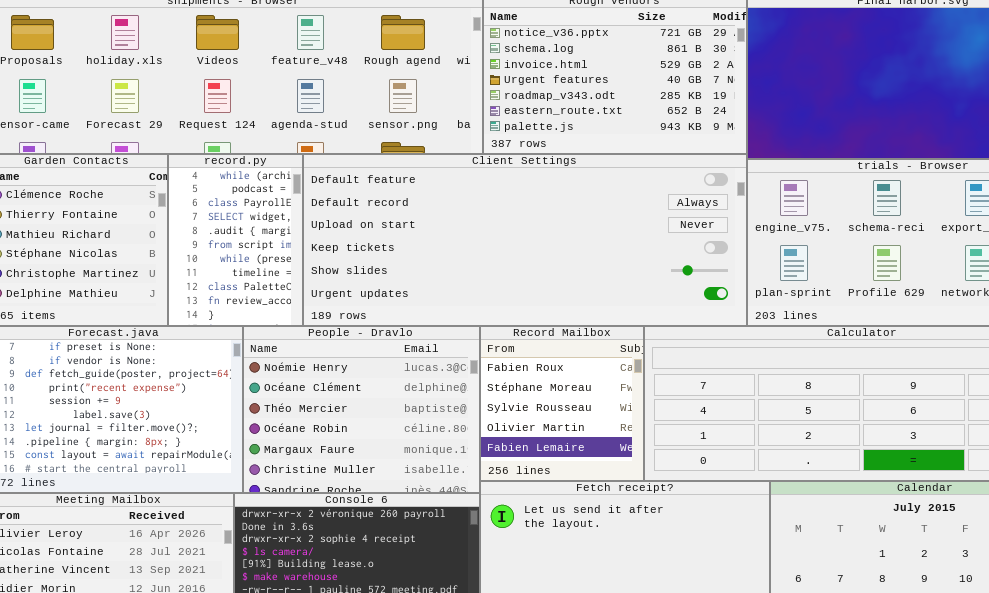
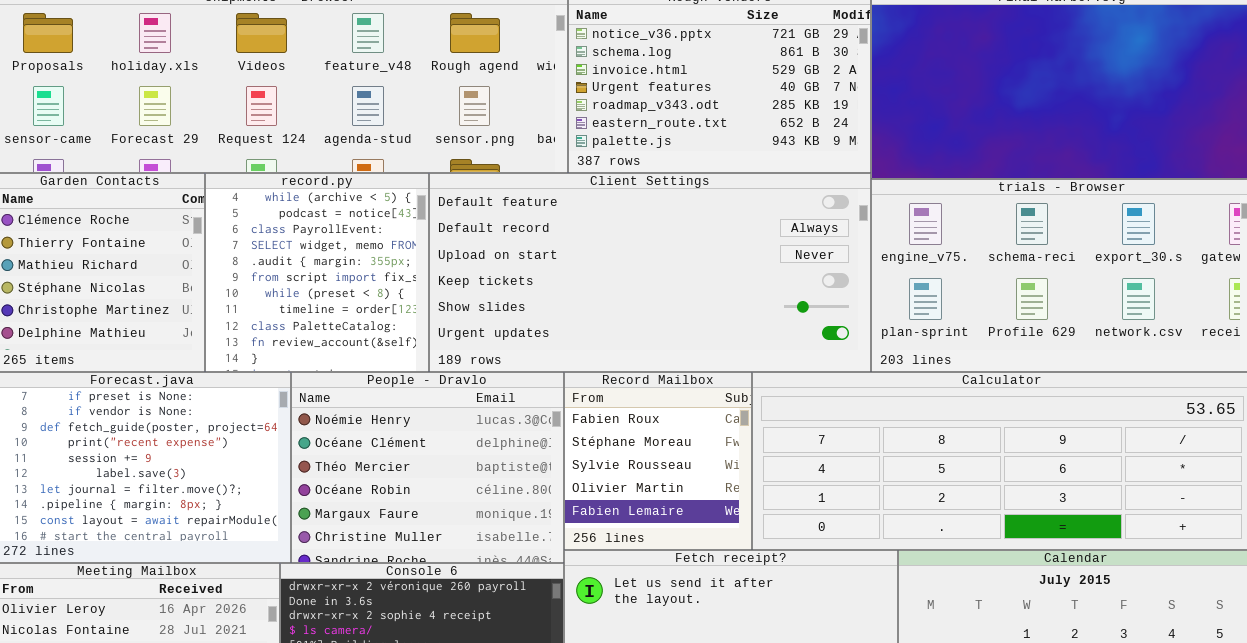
record.py: [168,154,303,326] -> [205,173,429,372], resized
Client Settings: [303,154,747,326] -> [429,173,871,372], resized

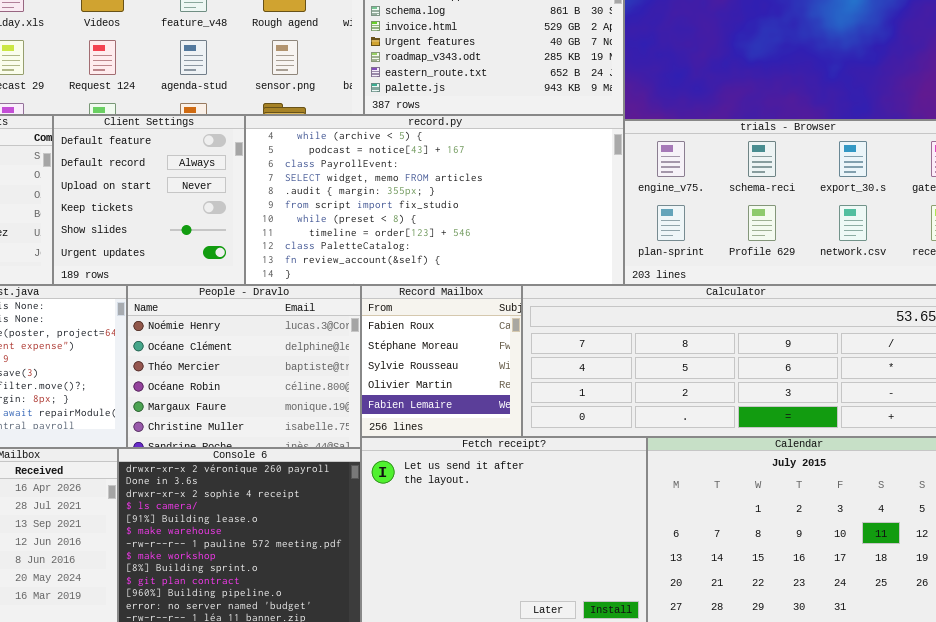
record.py: [205,173,429,372] -> [245,115,624,285], moved, resized
Client Settings: [429,173,871,372] -> [53,115,245,285], moved, resized

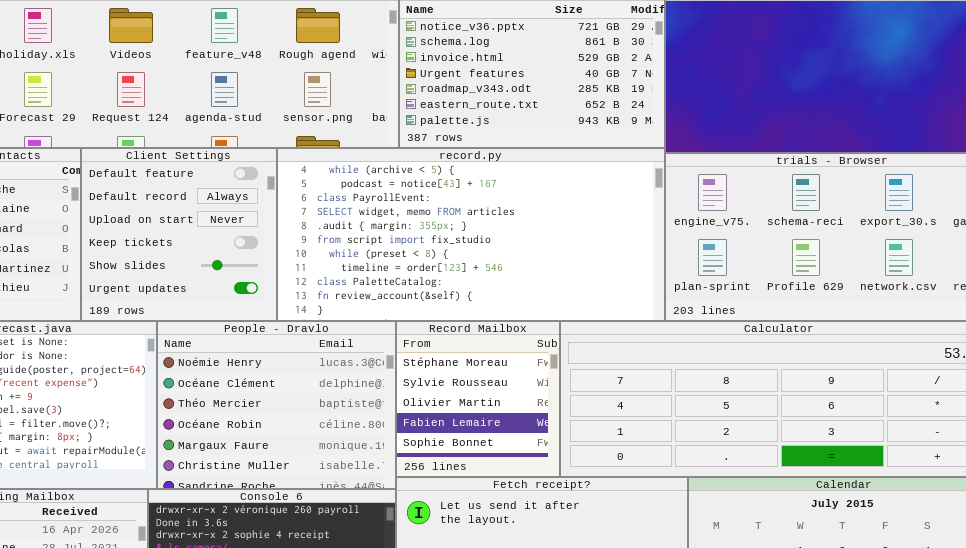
Record Mailbox: [361,285,522,437] -> [396,321,560,477], scrolled down 1 row

